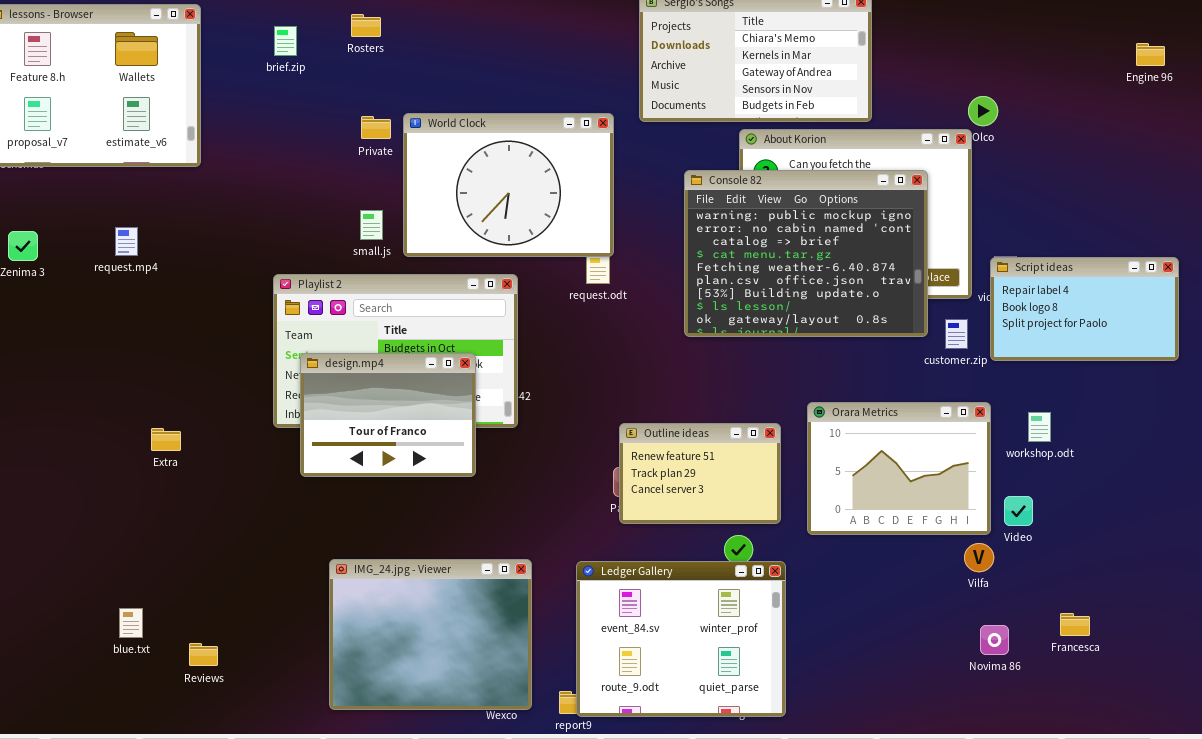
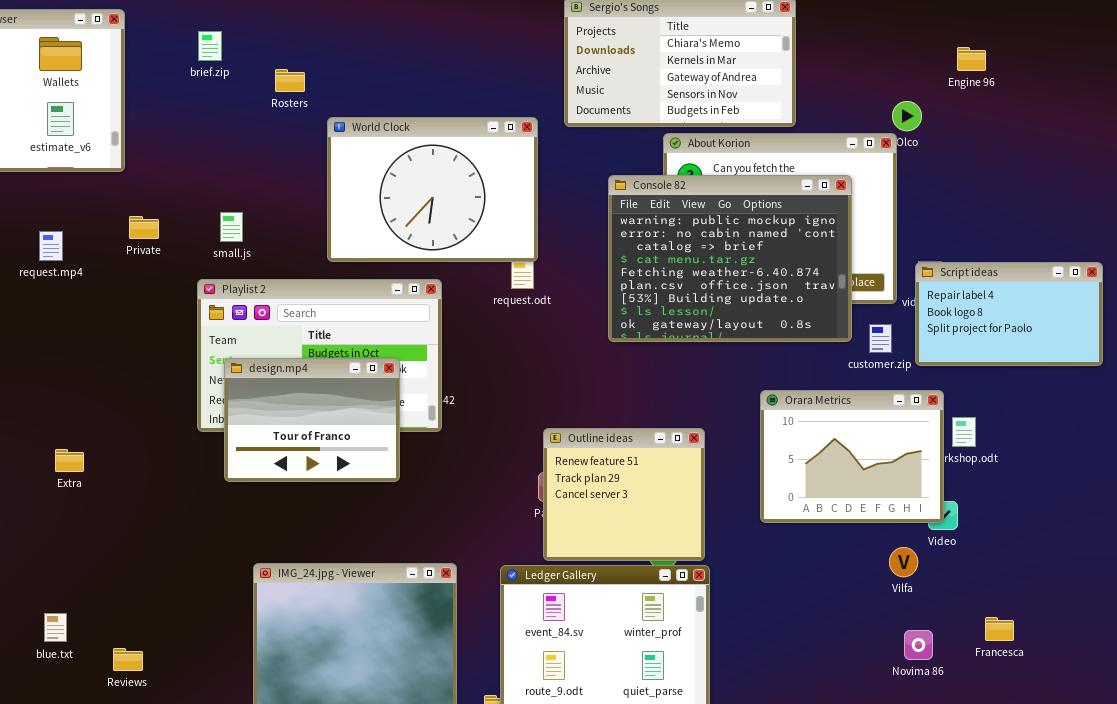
Rosters: [351,14,381,37] -> [275,69,305,92], moved
Engine 96: [1136,43,1165,66] -> [957,47,986,71], moved
Private: [361,116,391,139] -> [129,216,159,239], moved
small.js: [360,210,383,240] -> [220,212,243,242], moved
Orara Metrics: [807,402,991,535] -> [760,390,944,523], moved
Outline ideas: [619,423,781,524] -> [543,428,705,561], resized
Extra: [151,428,181,451] -> [55,449,84,472], moved

